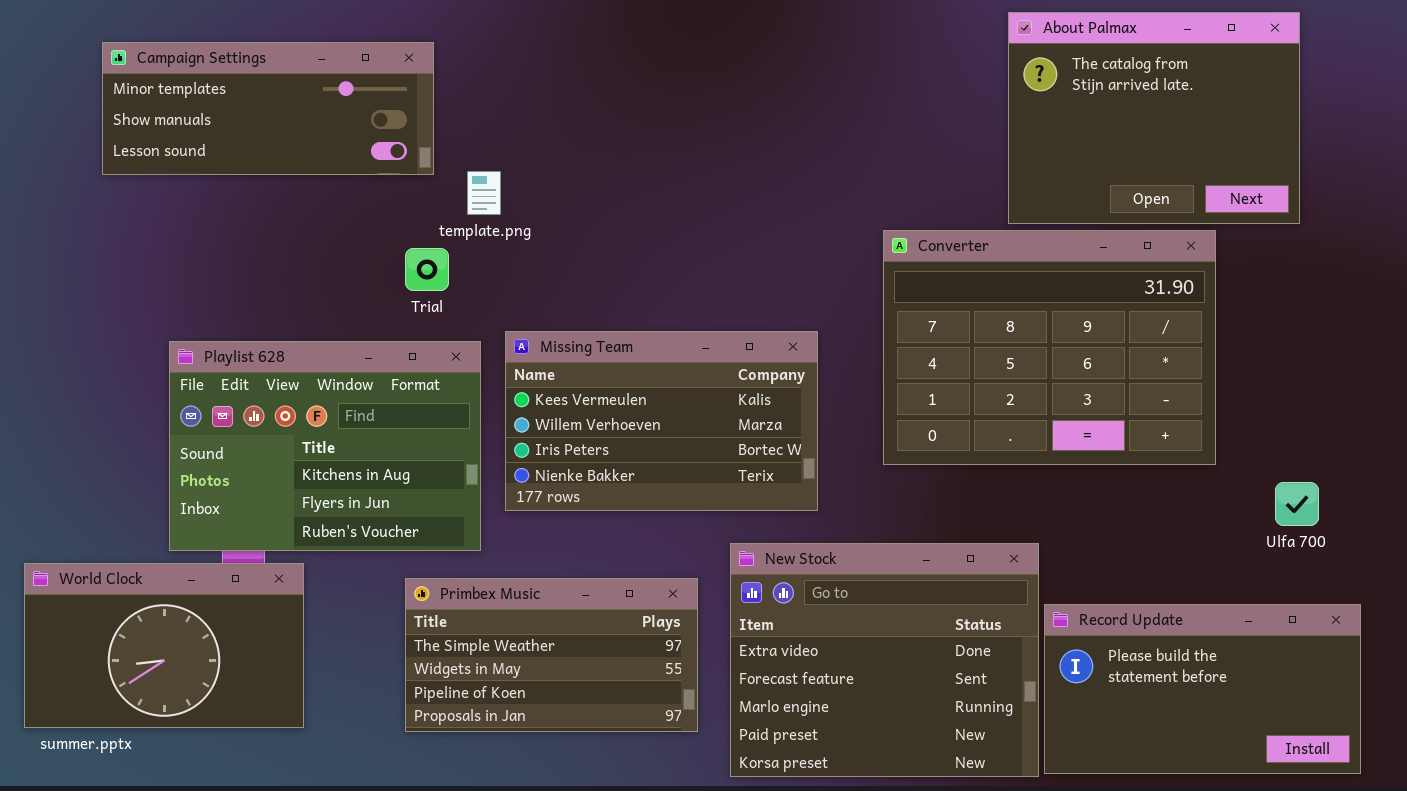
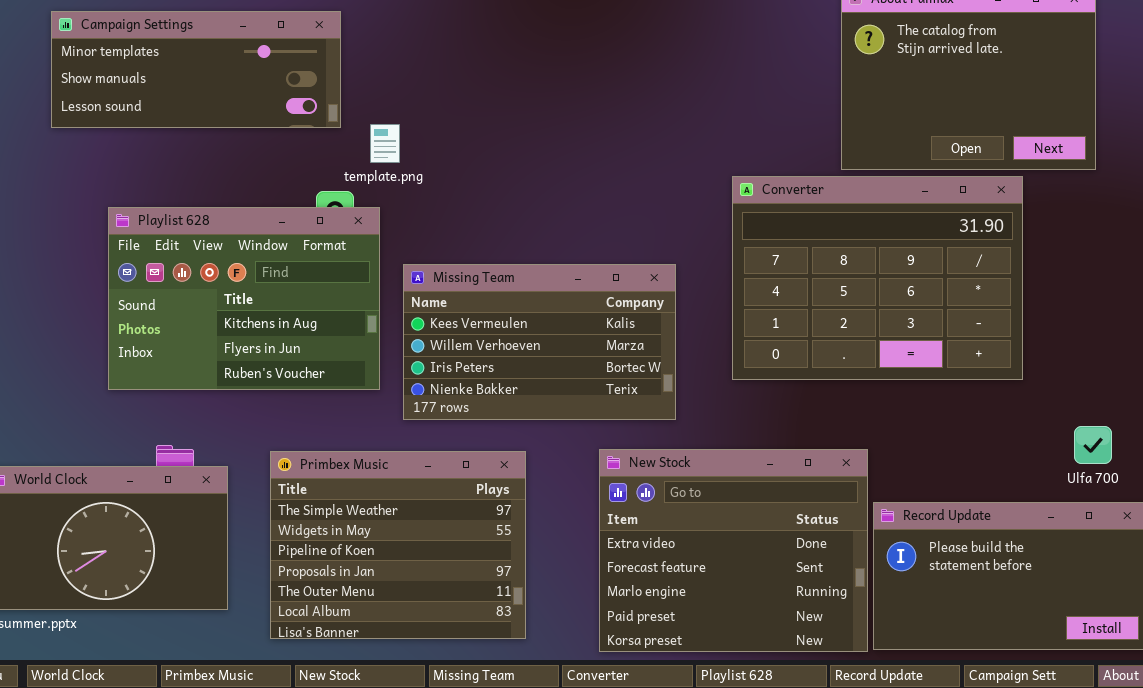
Playlist 628: [169,341,481,551] -> [108,207,380,390], moved
Ulfa 700: [1275,482,1319,526] -> [1074,426,1112,464], moved
Primbex Music: [405,578,698,732] -> [270,451,526,639], moved, resized

